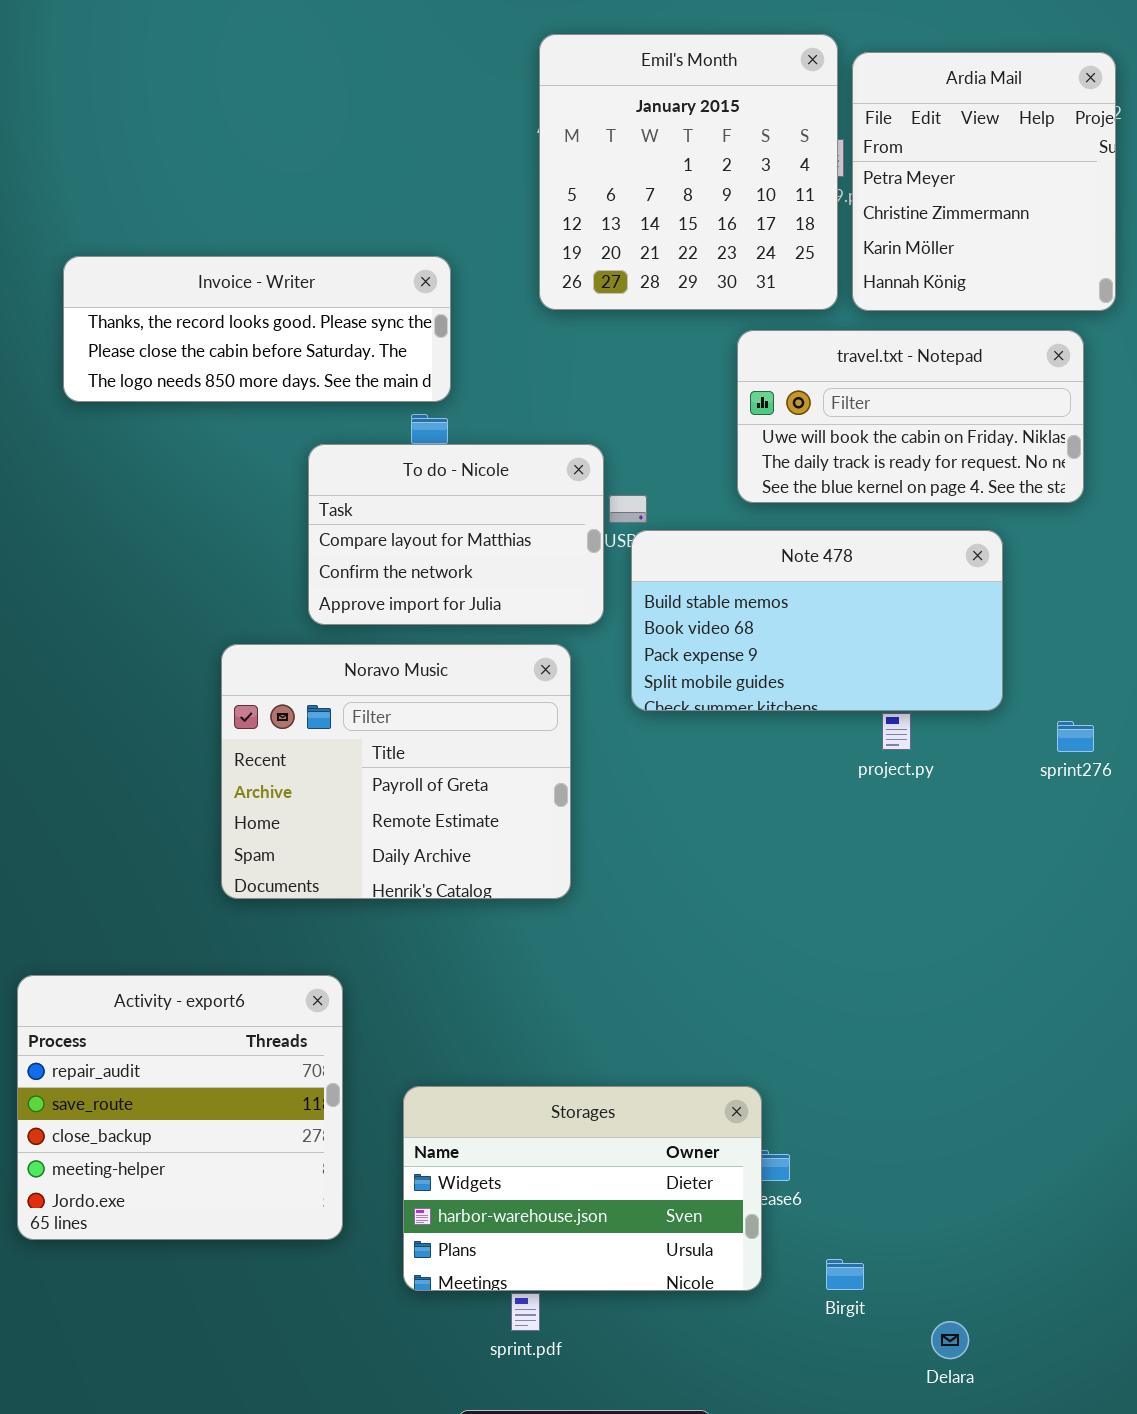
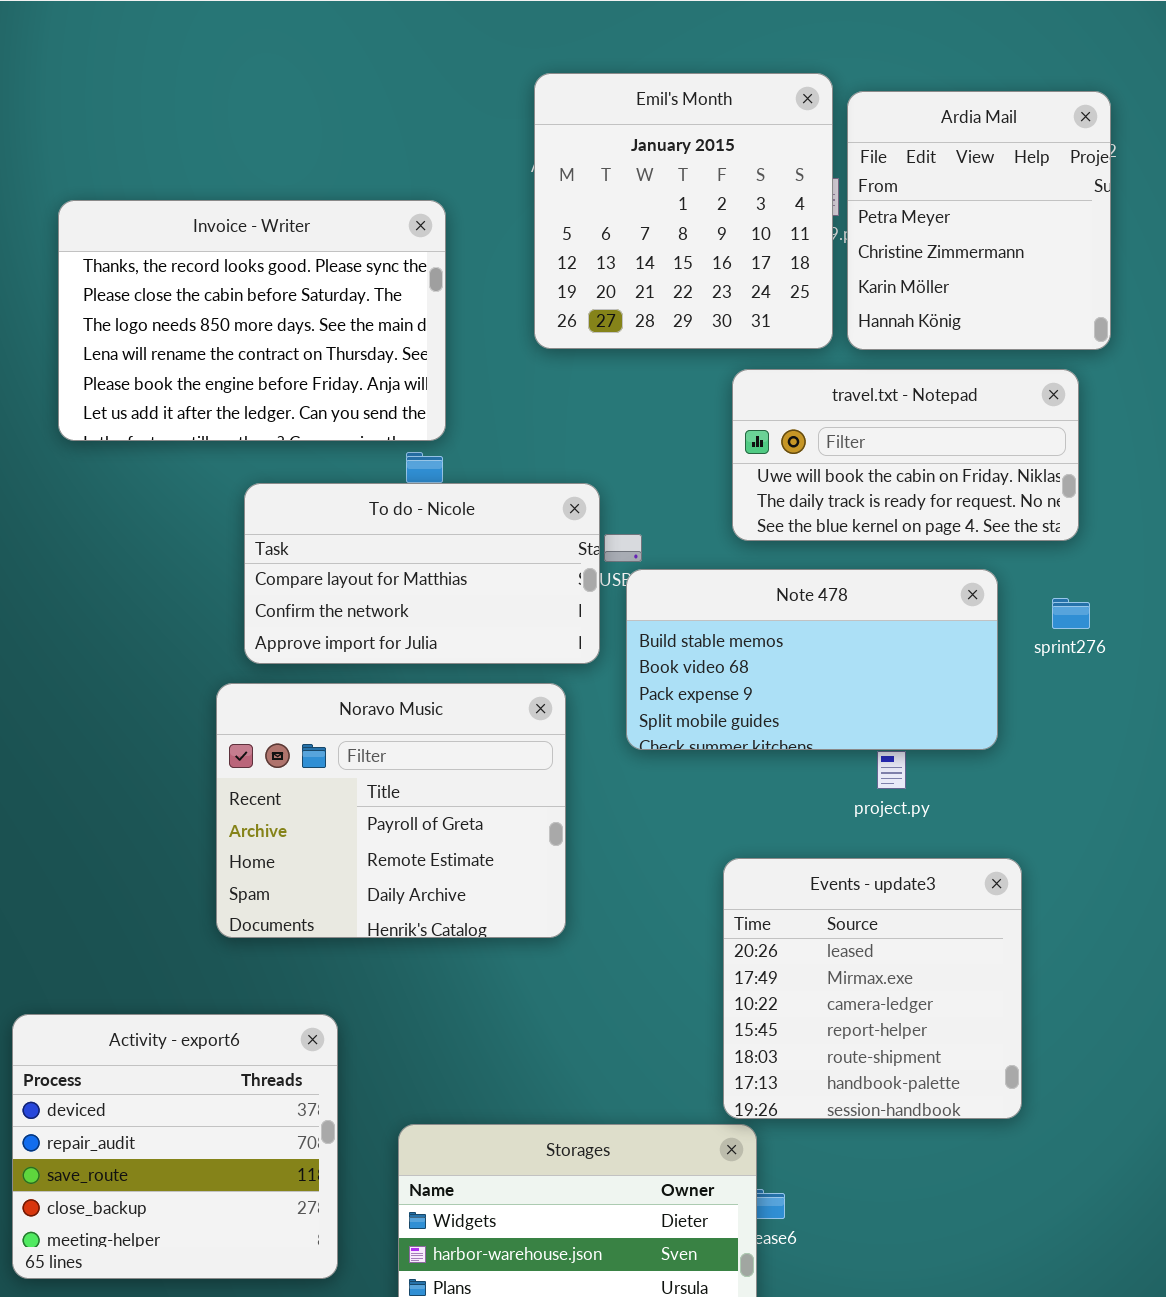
Invoice - Writer: [63,256,451,402] -> [58,200,446,441], resized
To do - Nicole: [308,444,604,625] -> [244,483,600,664], resized
sprint276: [1057,721,1094,752] -> [1052,598,1090,629], moved
Events - update3: none -> [723,858,1022,1119], opened
Activity - export6: [17,975,343,1240] -> [12,1014,338,1279], scrolled up 1 row

